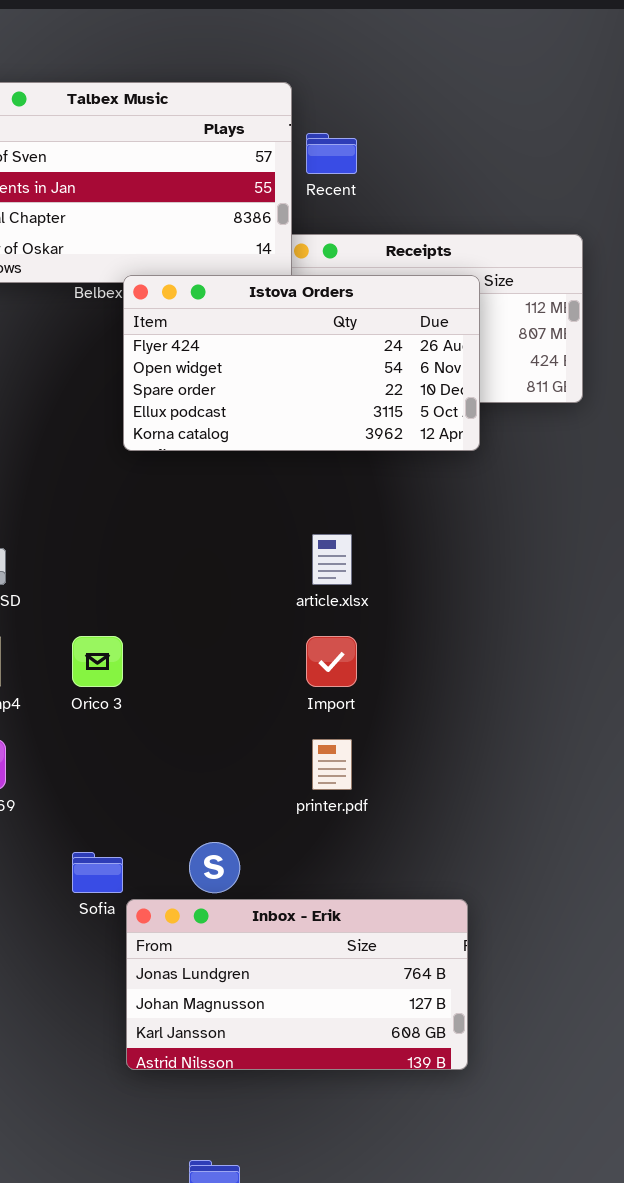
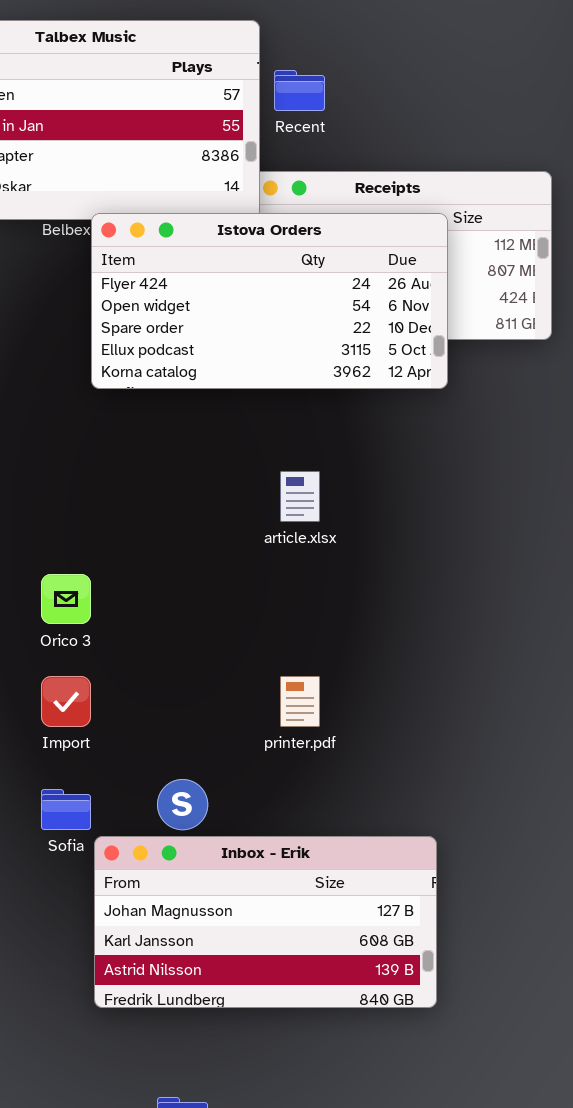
Import: [306,636,357,687] -> [41,676,91,727], moved
Inbox - Erik: [126,899,468,1070] -> [94,836,437,1008], scrolled down 1 row

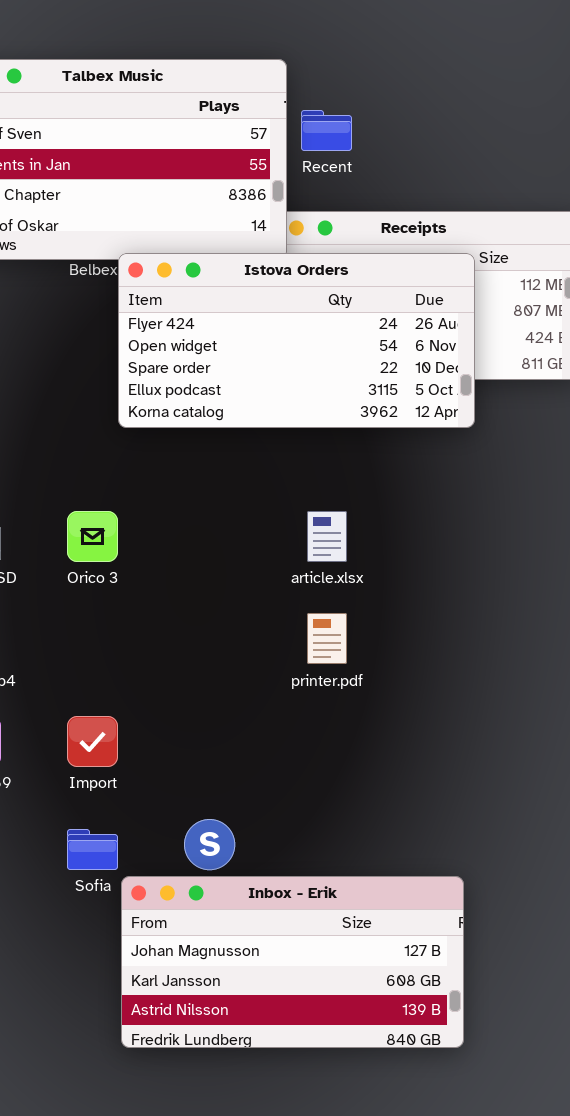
Orico 3: [41,574,91,624] -> [67,511,118,562], moved
printer.pdf: [280,676,320,727] -> [307,613,347,664], moved

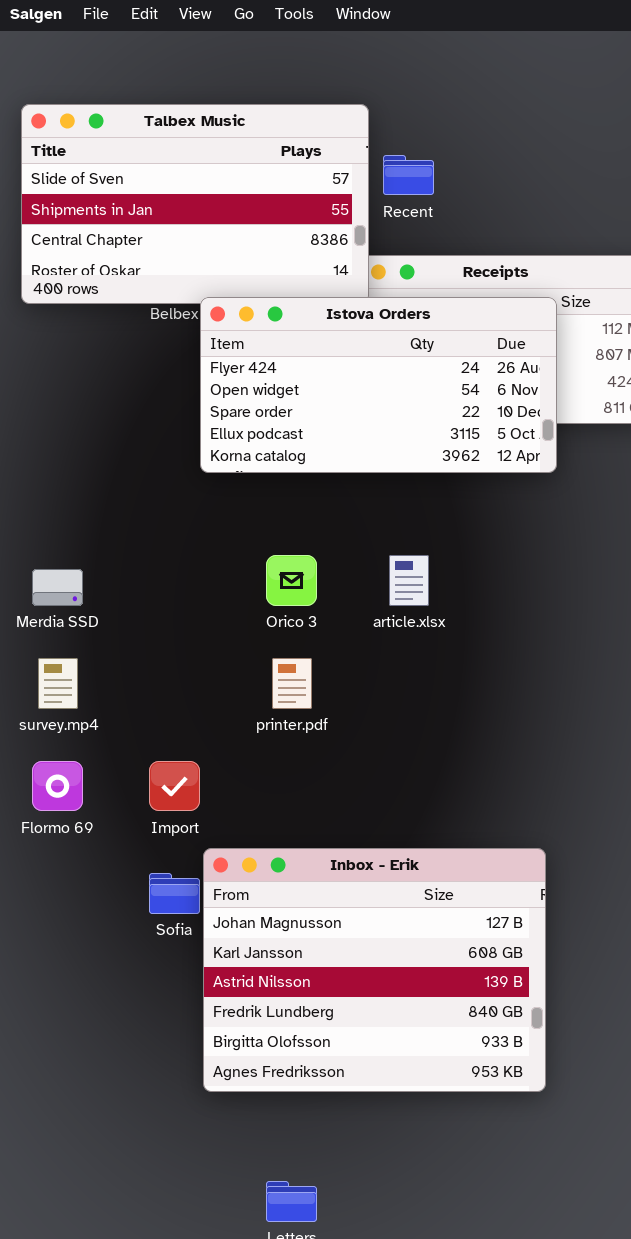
Orico 3: [67,511,118,562] -> [266,555,317,606], moved
printer.pdf: [307,613,347,664] -> [272,658,312,709], moved
Inbox - Erik: [121,876,464,1048] -> [203,848,546,1092], resized

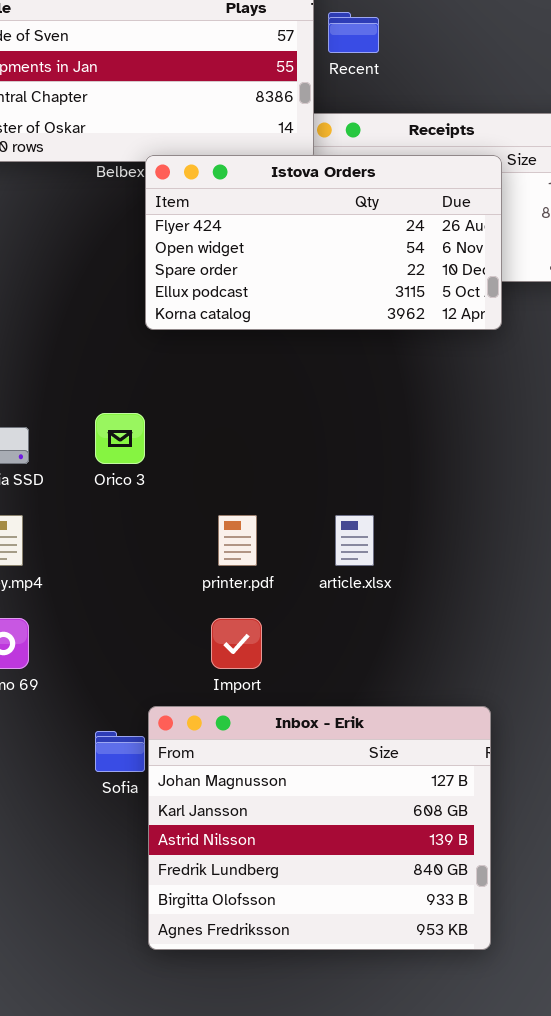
Orico 3: [266,555,317,606] -> [95,413,145,464], moved
article.xlsx: [389,555,429,606] -> [335,515,374,566], moved
Import: [149,761,200,811] -> [211,618,262,669], moved

